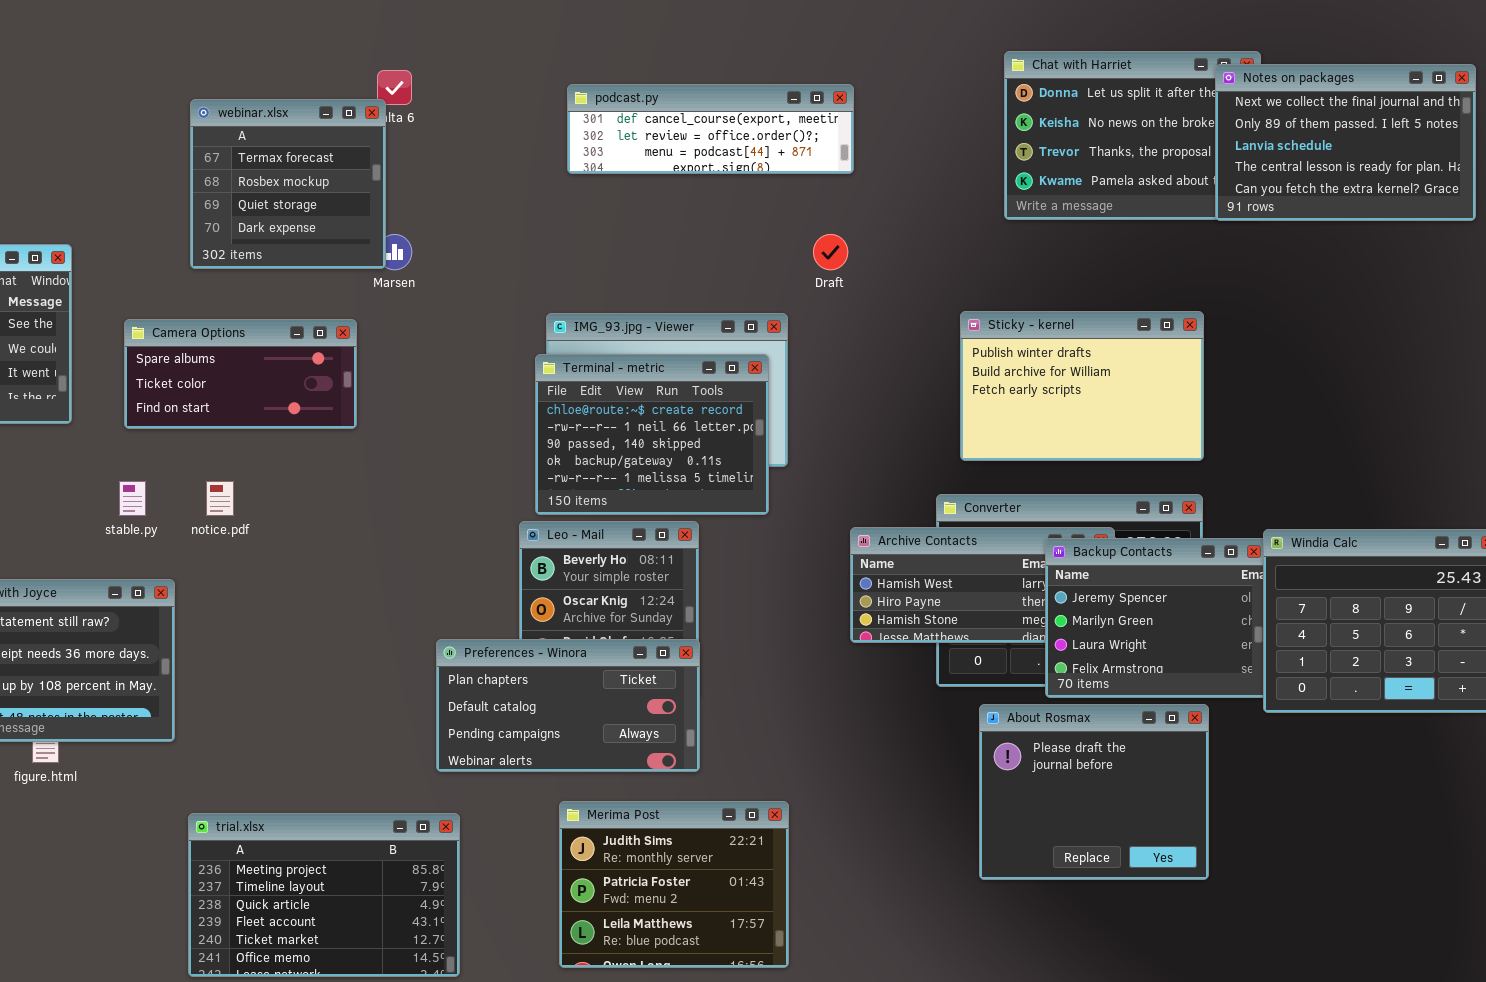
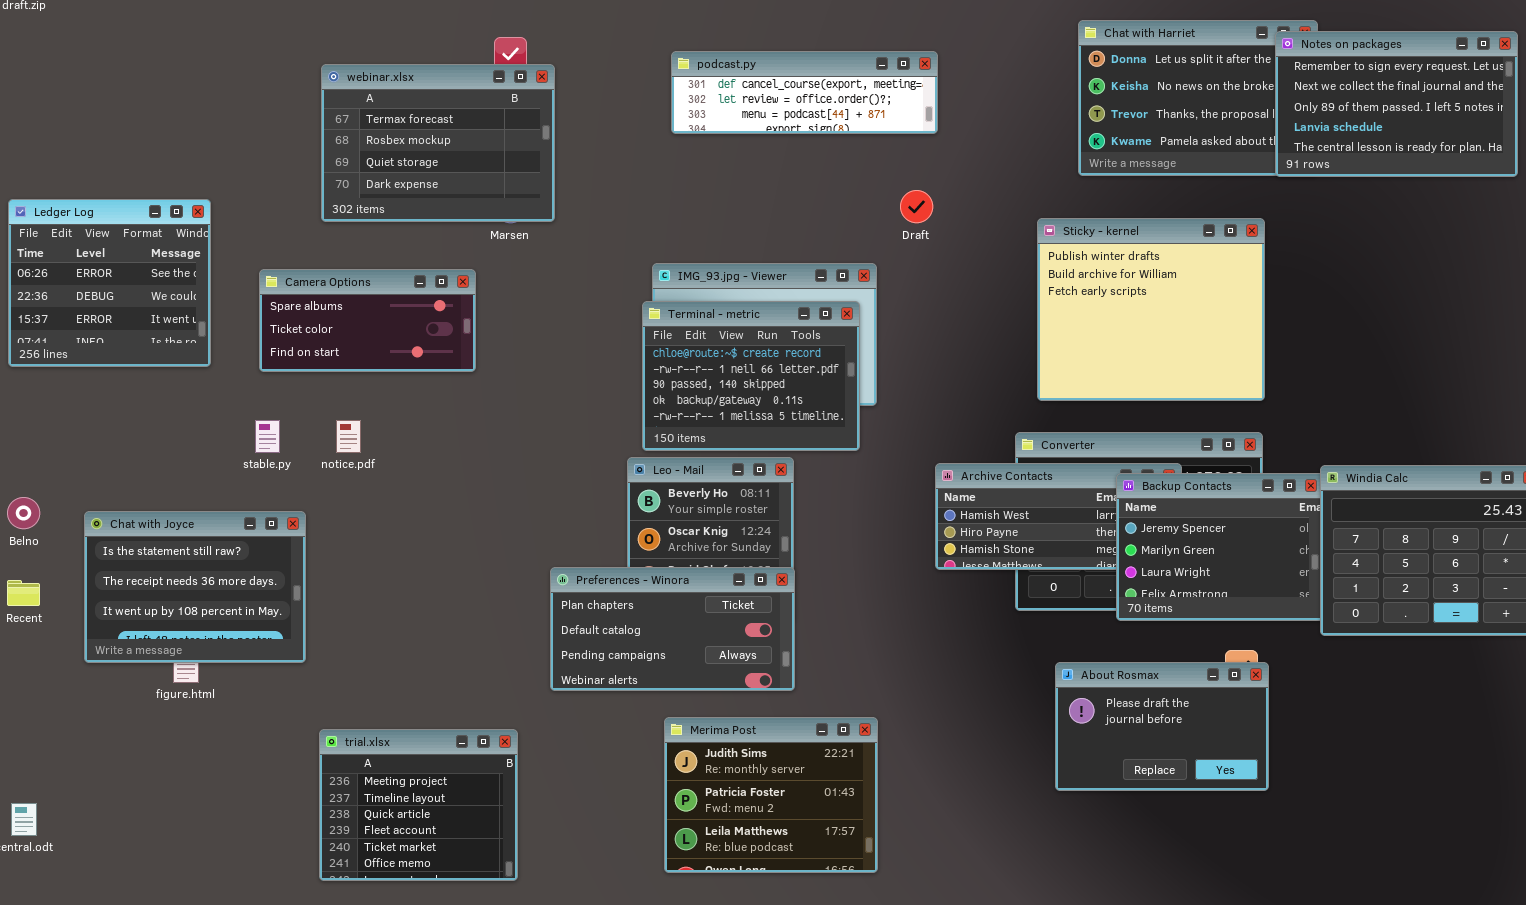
Notes on packages: [1215,64,1476,221] -> [1275,31,1518,177], scrolled up 1 row
webinar.xlsx: [190,99,386,269] -> [321,64,555,222], resized
Sticky - kernel: [960,311,1204,461] -> [1037,218,1265,401], resized
About Rosmax: [979,704,1209,880] -> [1055,662,1269,791], resized
trial.xlsx: [188,813,460,977] -> [319,729,518,881], resized

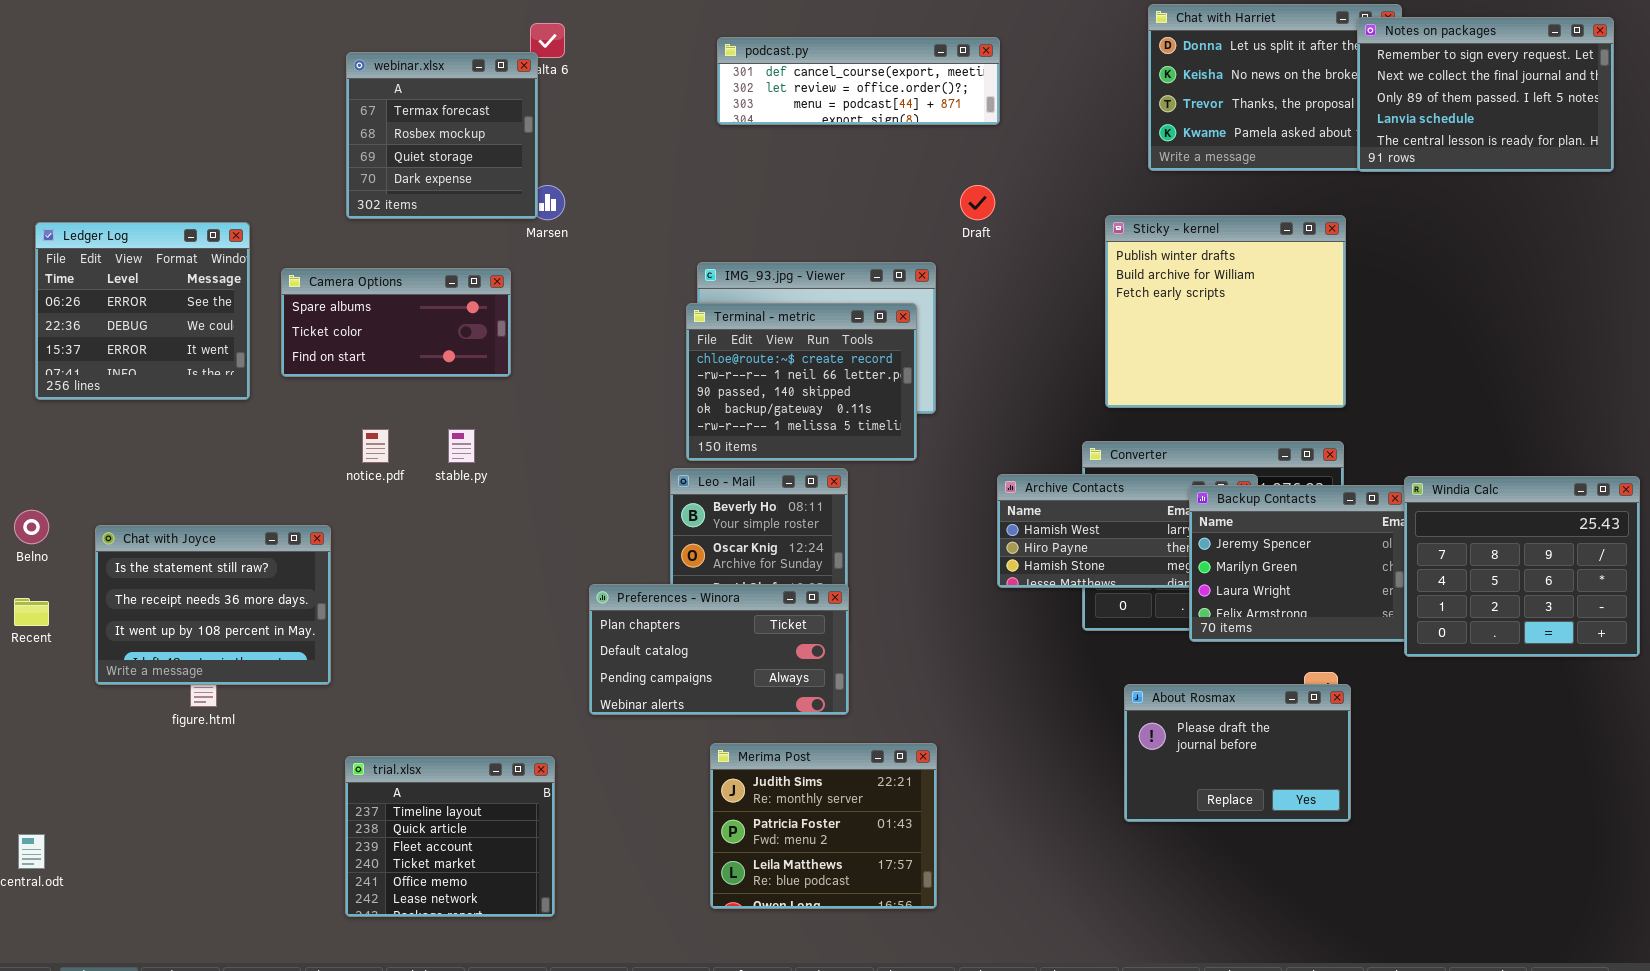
webinar.xlsx: [321,64,555,222] -> [346,52,538,219], resized
Ledger Log: [8,199,211,367] -> [35,222,250,400], moved
stable.py: [255,420,280,453] -> [448,429,475,463], moved
trial.xlsx: [319,729,518,881] -> [345,756,555,917], scrolled down 1 row

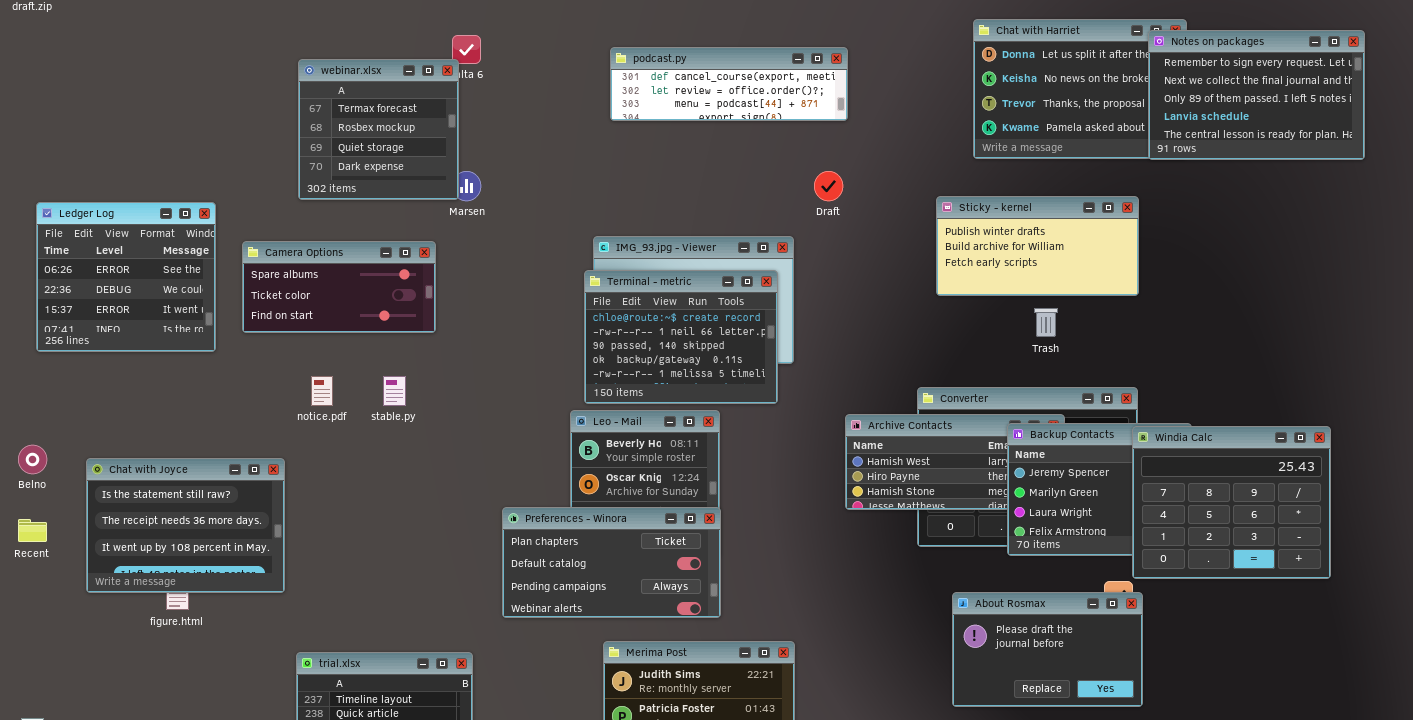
Sticky - kernel: [1105,215,1346,408] -> [936,196,1139,296], resized
Windia Calc: [1404,476,1640,657] -> [1132,426,1331,579], moved

